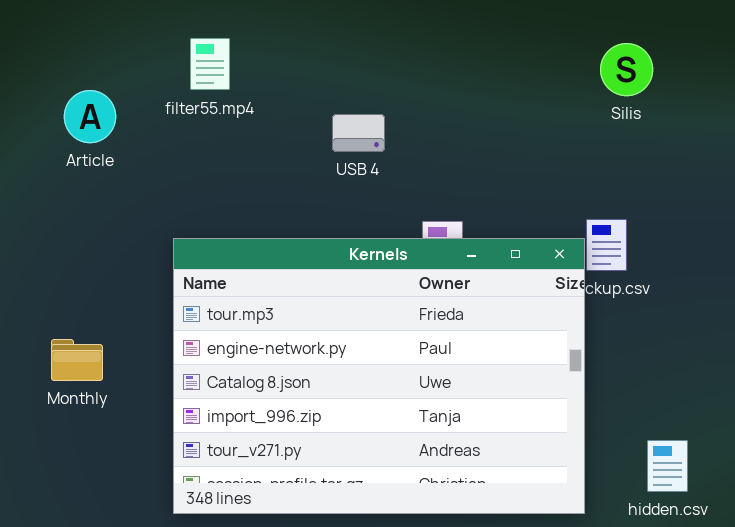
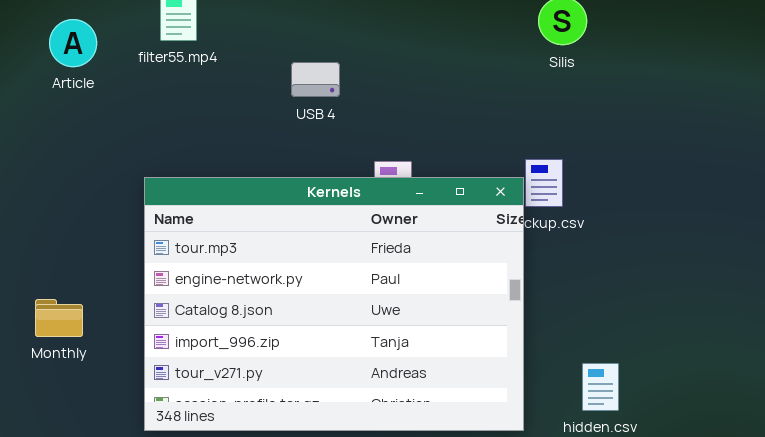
Article: [64,90,116,143] -> [49,19,97,67], moved
Monthly: [51,339,103,381] -> [35,299,83,337], moved

